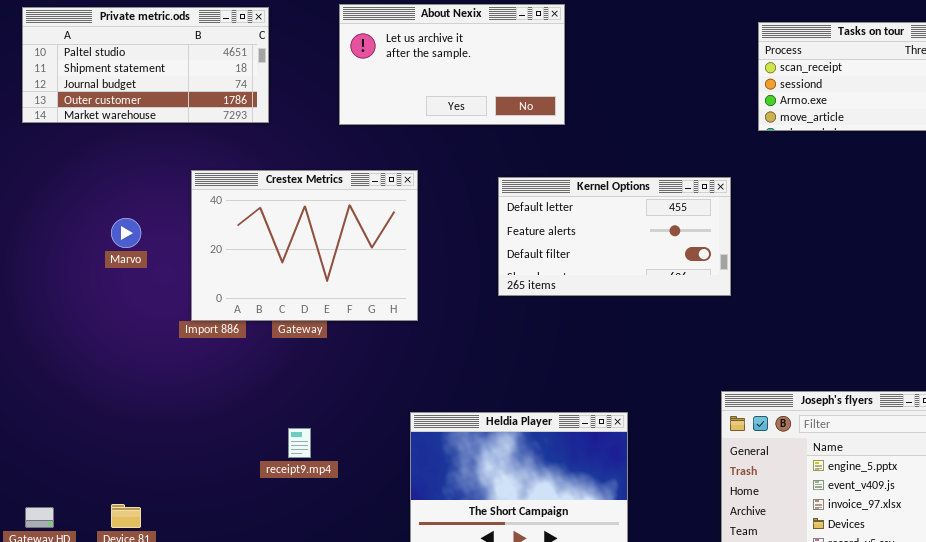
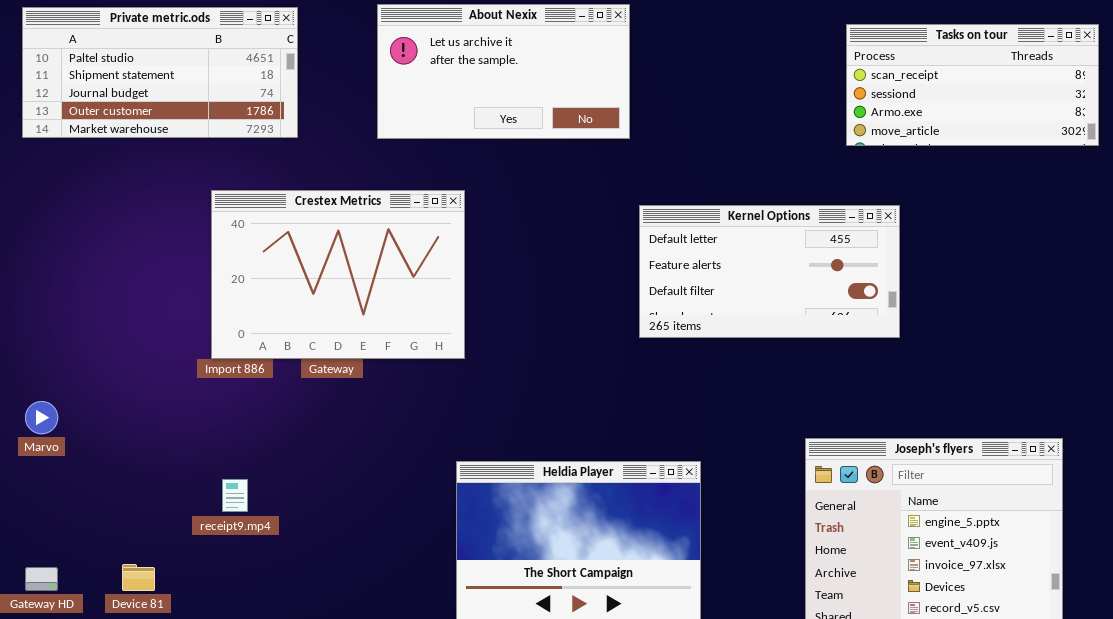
Kernel Options: [498,177,731,296] -> [639,205,900,338], moved
Marvo: [111,218,141,248] -> [25,401,58,434], moved
receipt9.mp4: [288,428,311,458] -> [222,479,248,512], moved

